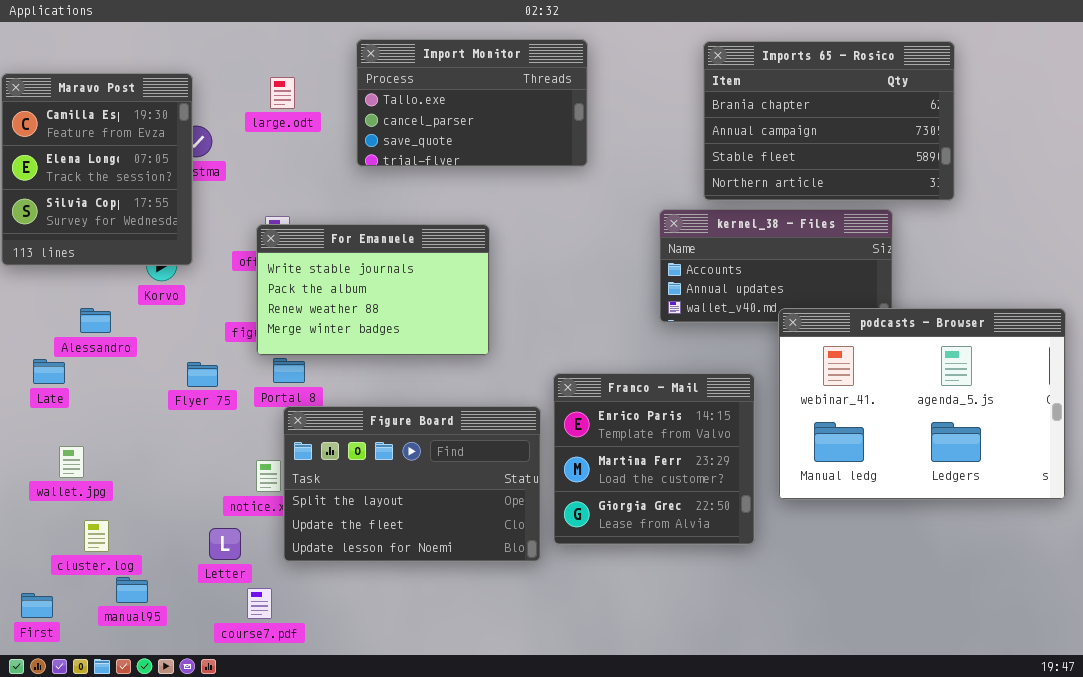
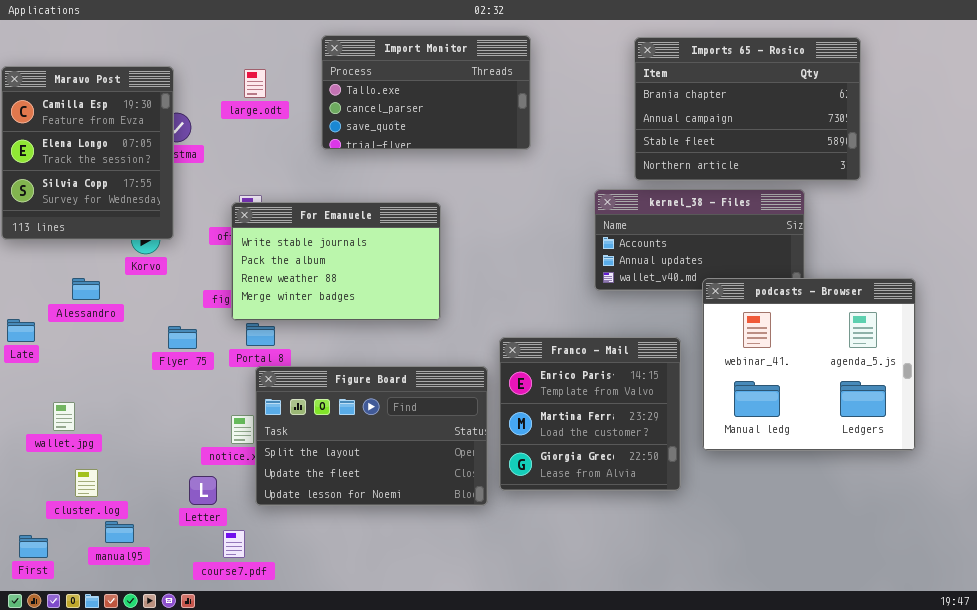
podcasts - Browser: [778,308,1066,500] -> [702,278,916,451], resized
Late: [33,359,65,384] -> [7,319,35,342], moved

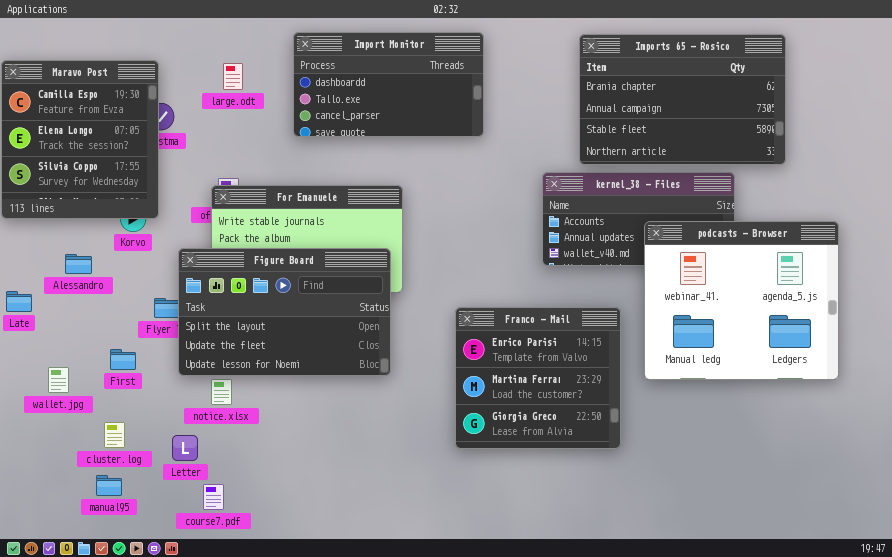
Import Monitor: [321,35,531,150] -> [293,32,484,137], scrolled up 1 row
podcasts - Browser: [702,278,916,451] -> [644,221,839,380], moved
Figure Board: [255,366,488,506] -> [178,248,391,376], moved
cluster.log: [75,469,98,497] -> [104,422,125,448], moved
First: [19,535,48,558] -> [110,349,136,370], moved

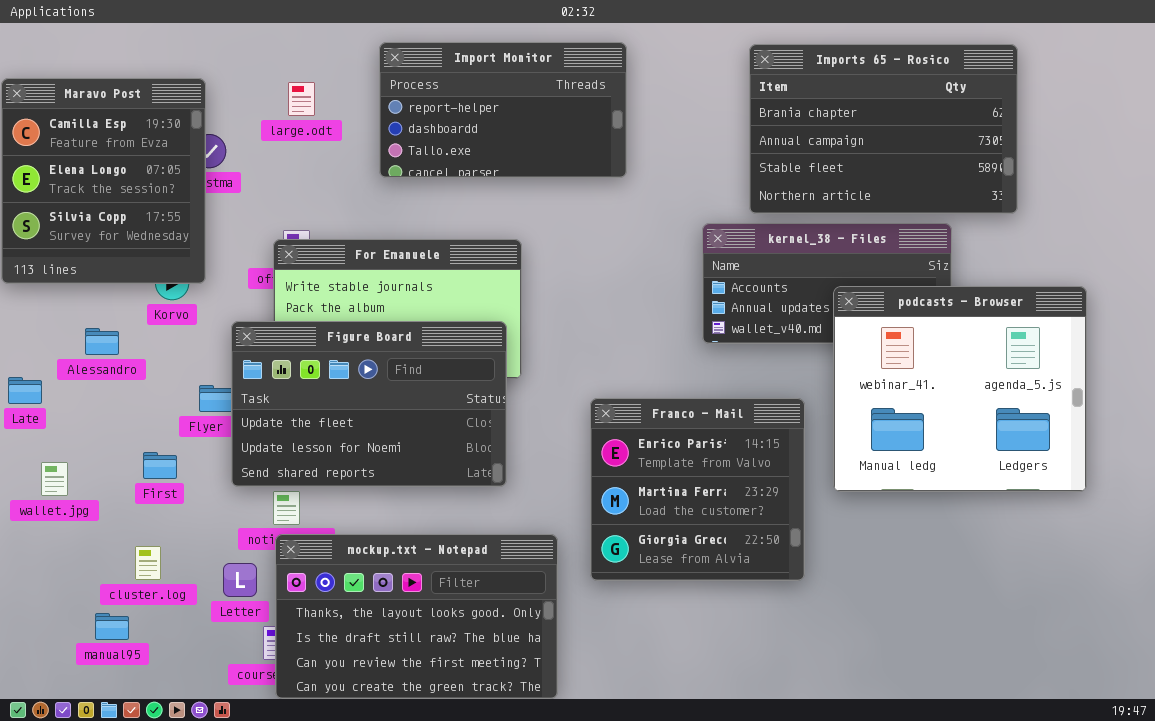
Import Monitor: [293,32,484,137] -> [379,42,627,178], scrolled up 1 row
Figure Board: [178,248,391,376] -> [231,321,507,487], scrolled down 1 row
wallet.jpg: [48,367,69,393] -> [41,462,68,496], moved
mockup.txt - Notepad: none -> [275,534,558,699], opened
manual95: [96,475,122,496] -> [95,613,129,640], moved

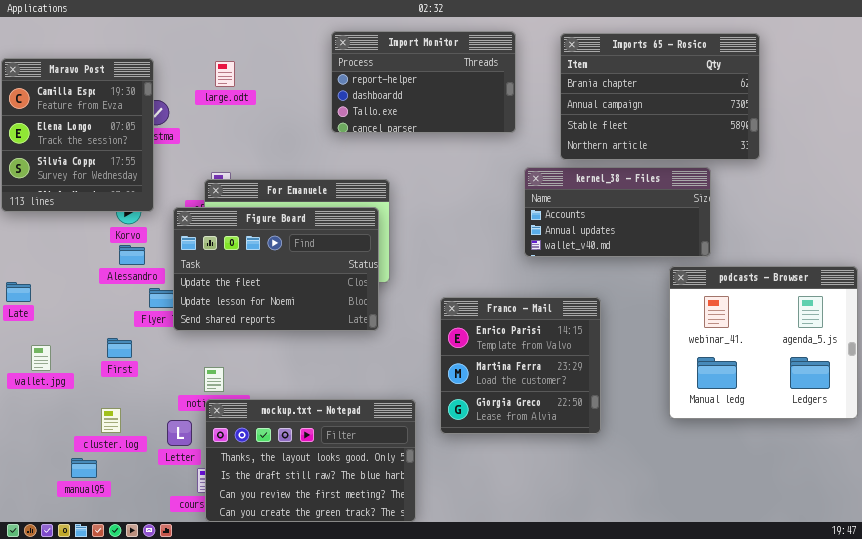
Import Monitor: [379,42,627,178] -> [331,31,516,133], moved
podcasts - Browser: [833,286,1087,492] -> [669,266,858,419], moved
Figure Board: [231,321,507,487] -> [173,207,379,331], moved
Alessandro: [85,328,119,355] -> [119,245,145,265], moved

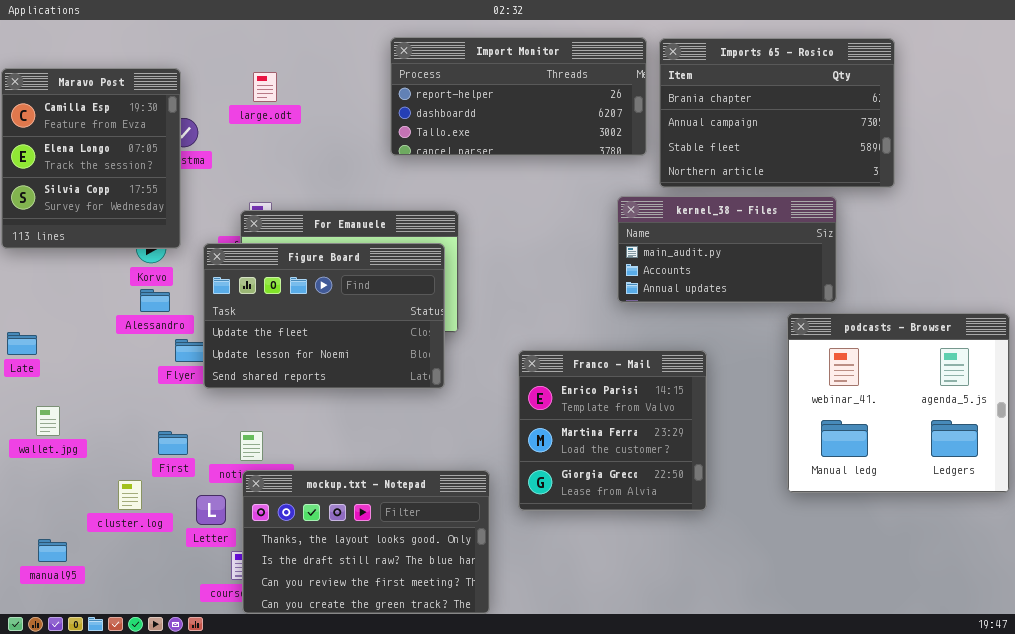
Import Monitor: [331,31,516,133] -> [390,37,647,156], resized
kernel_38 - Files: [524,167,711,257] -> [617,196,837,303], scrolled up 1 row
First: [107,338,132,358] -> [158,431,188,455], moved
manual95: [71,458,97,478] -> [38,539,67,562], moved

